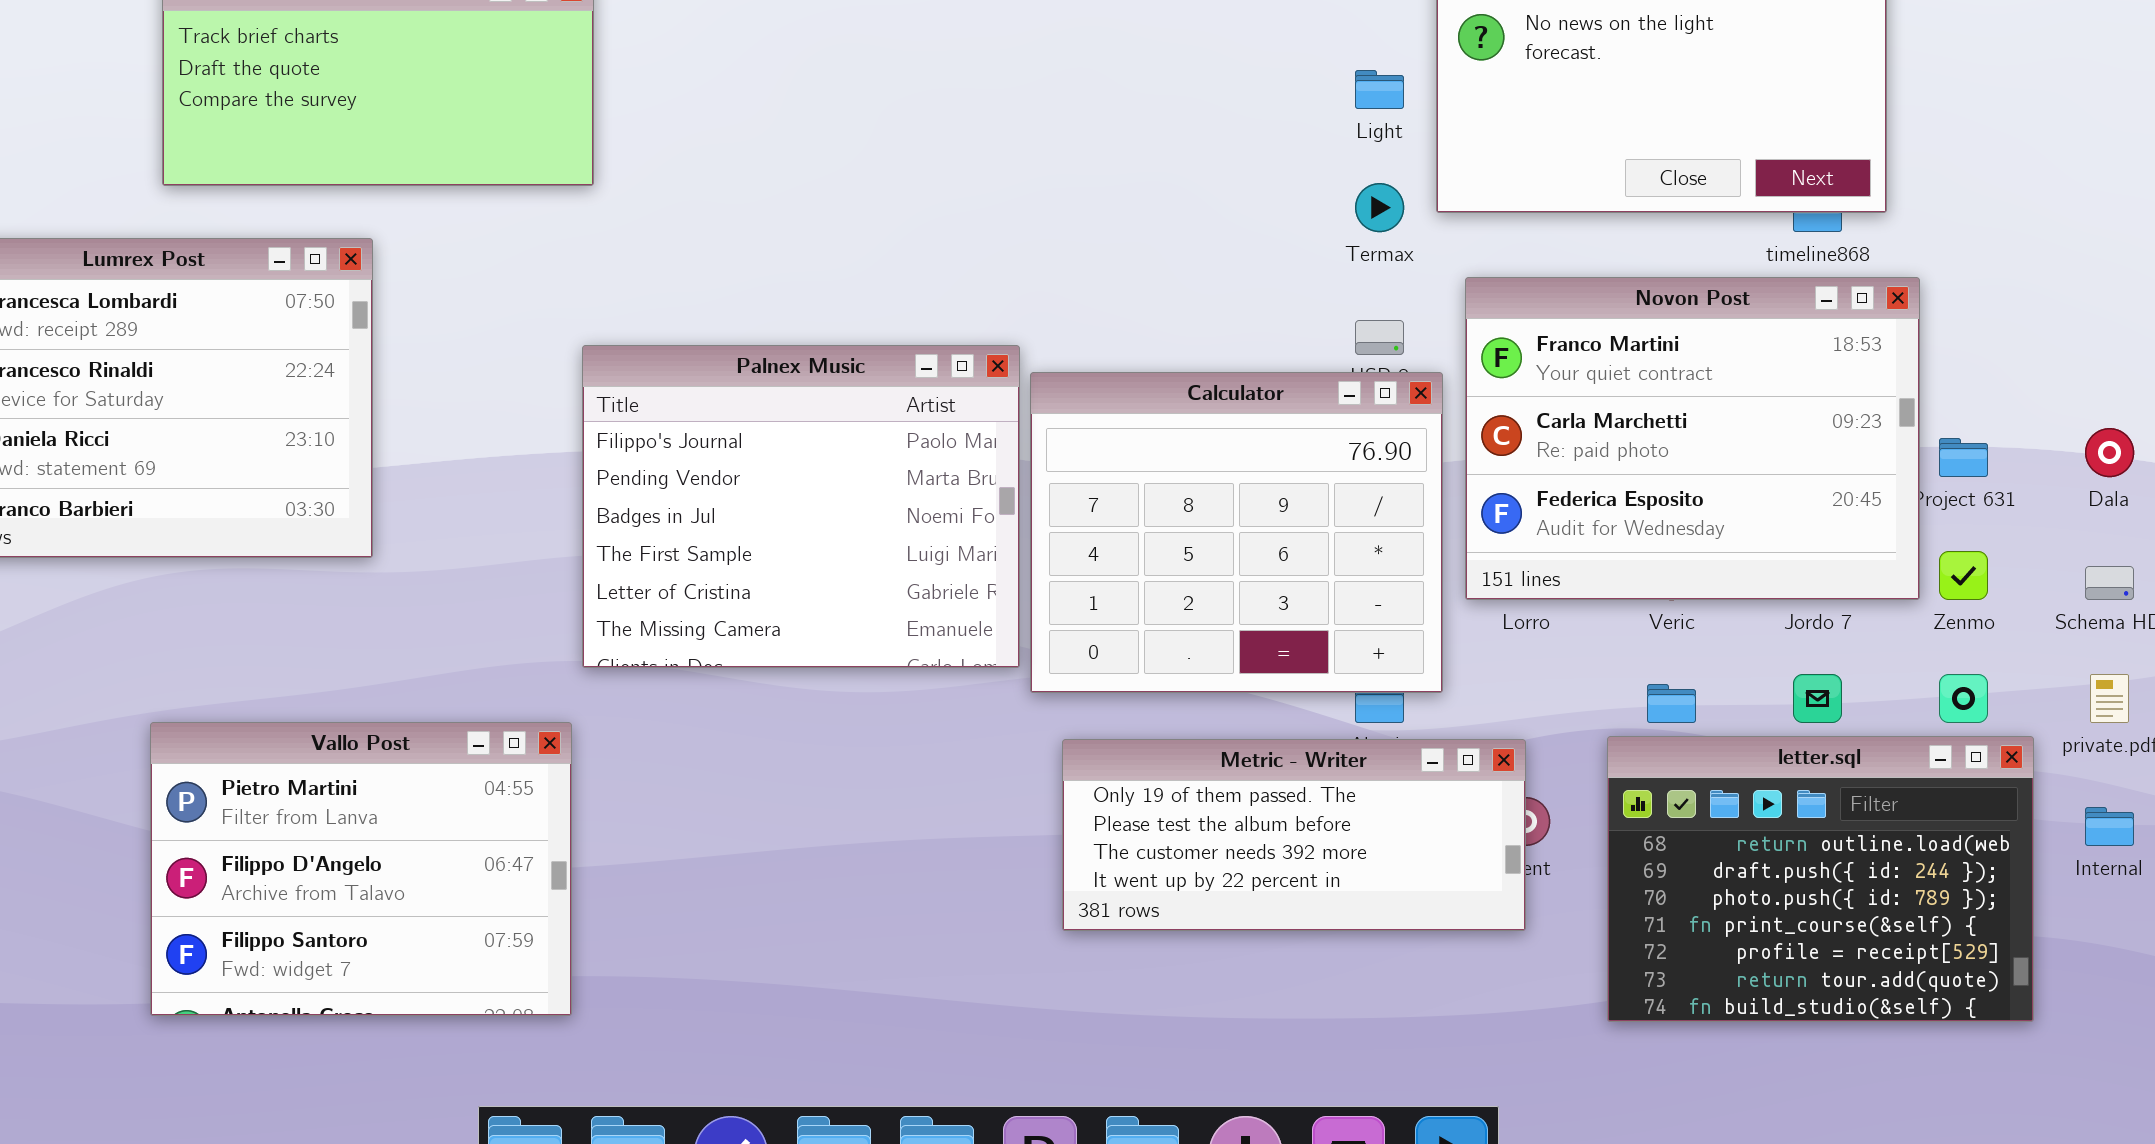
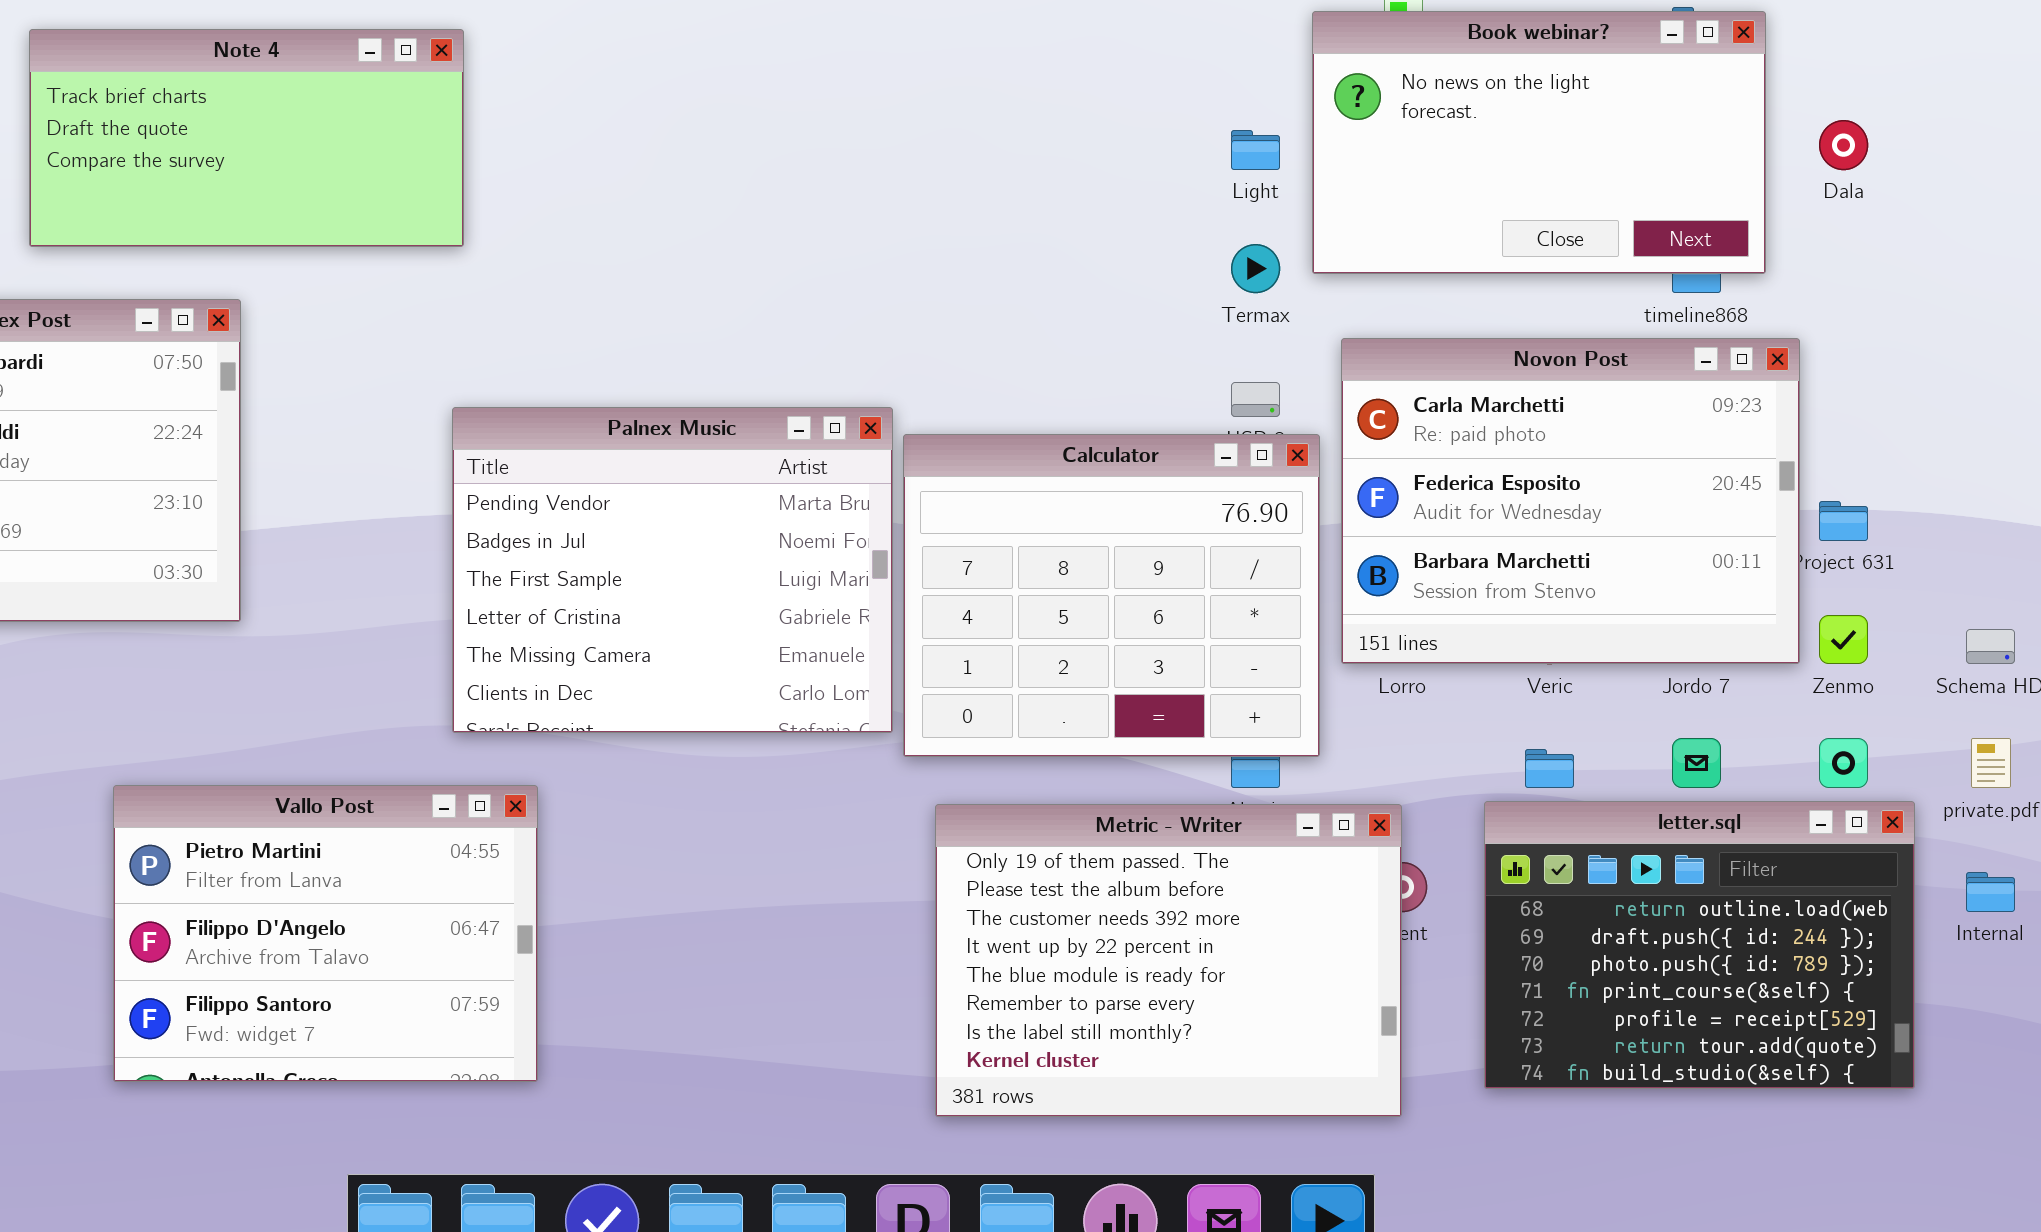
Novon Post: [1465,277,1920,600] -> [1341,338,1800,664], scrolled down 1 row
Palnex Music: [582,345,1020,668] -> [452,407,893,733], scrolled down 1 row
Dala: [2085,428,2134,477] -> [1819,120,1868,170], moved
Vallo Post: [150,722,572,1016] -> [113,785,538,1082], moved
Metric - Writer: [1062,739,1526,931] -> [935,804,1402,1117], resized

